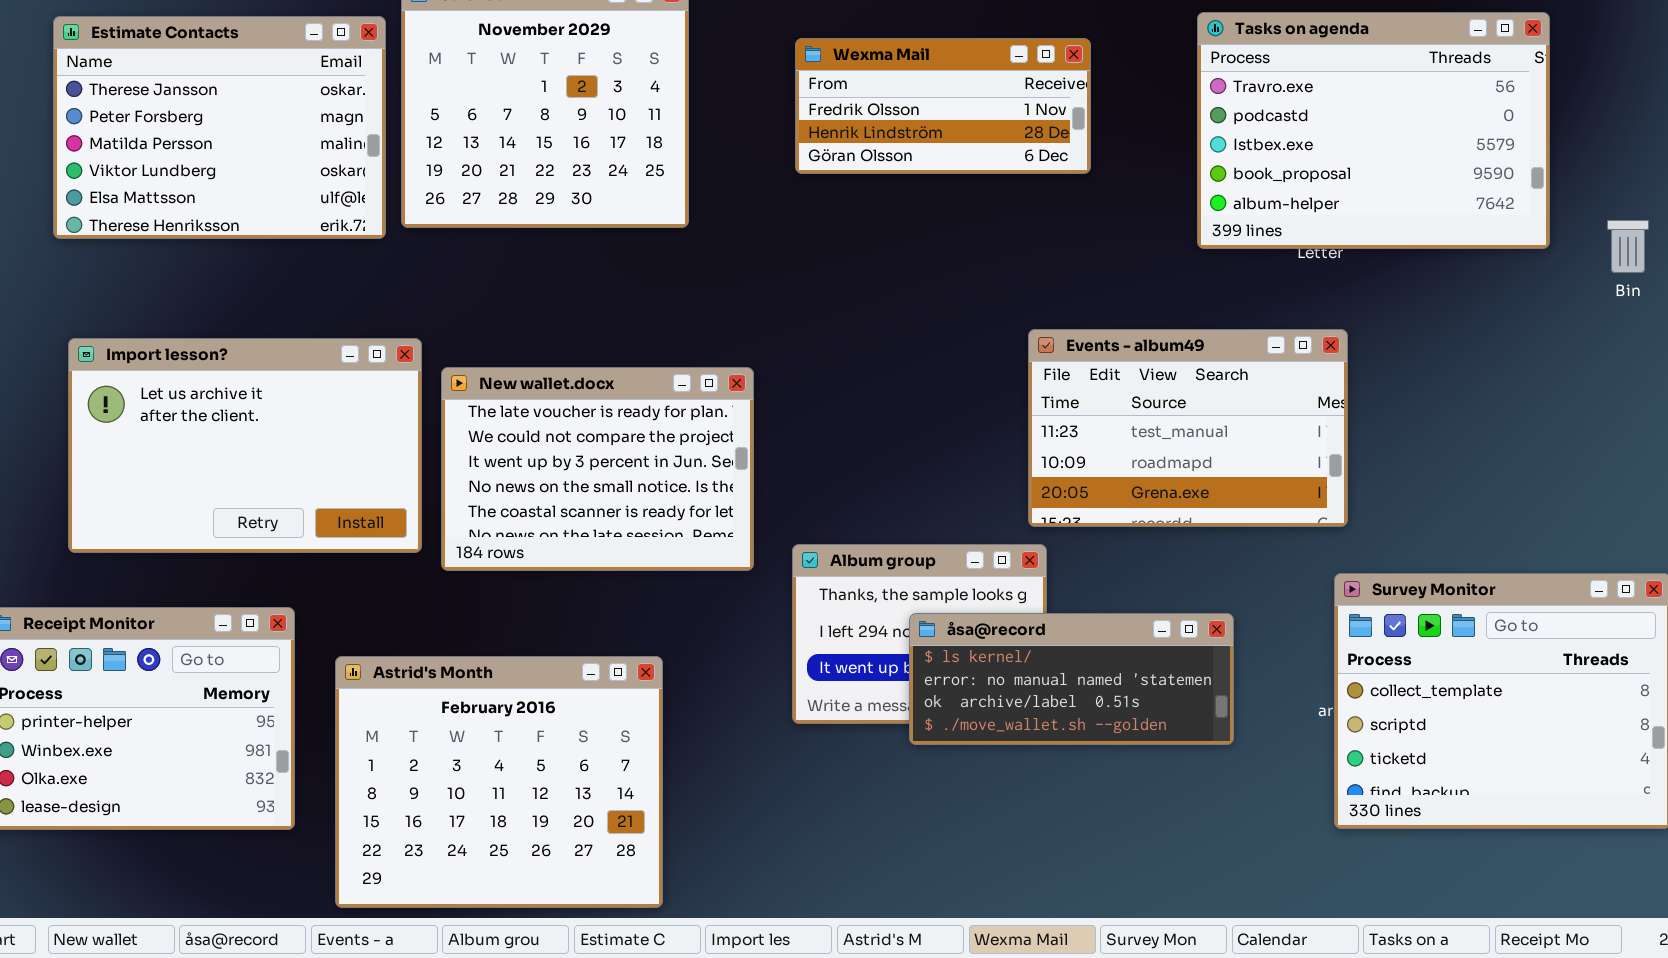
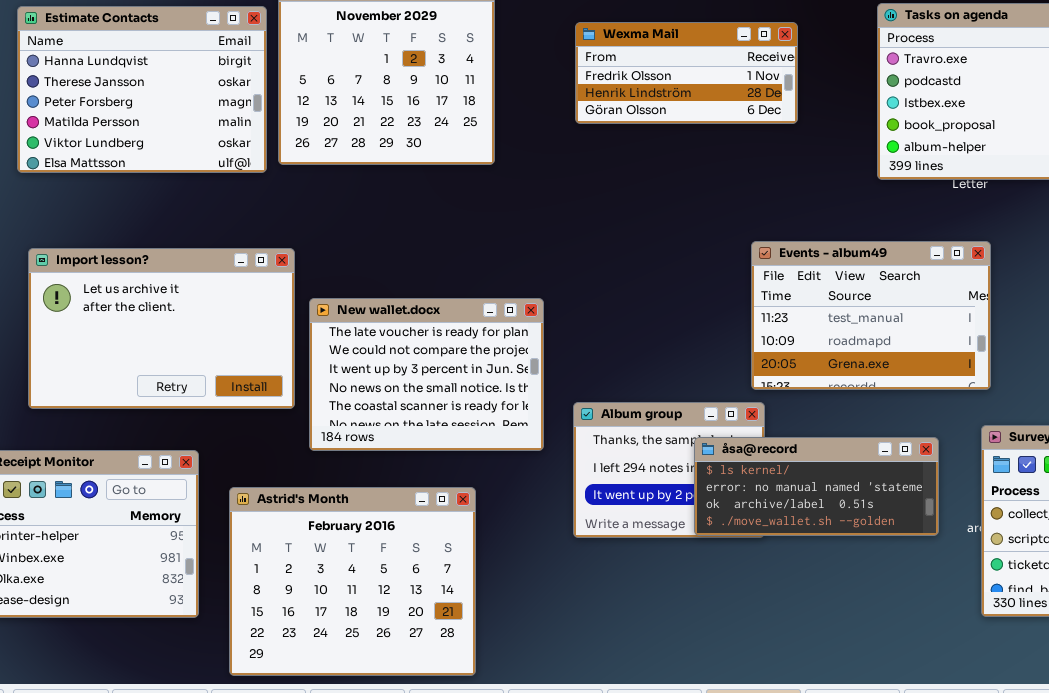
Estimate Contacts: [53,16,386,239] -> [17,6,267,173], scrolled up 1 row
New wallet.docx: [441,367,754,571] -> [309,298,544,451], moved
åsa@record: [909,613,1234,745] -> [694,437,939,536], moved

